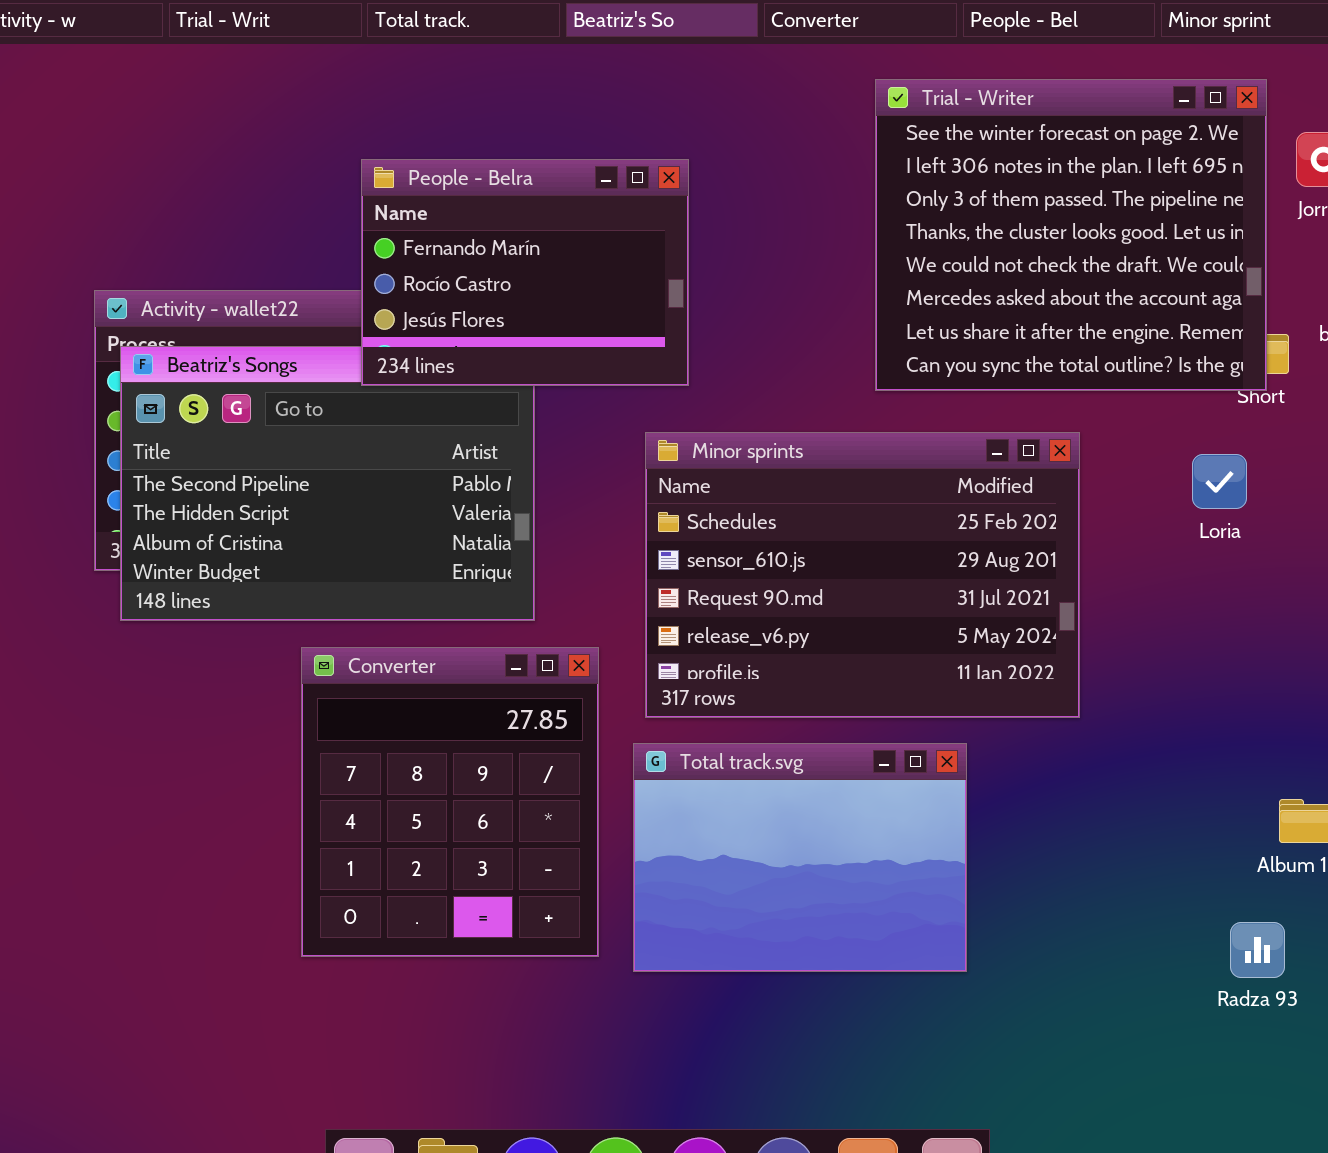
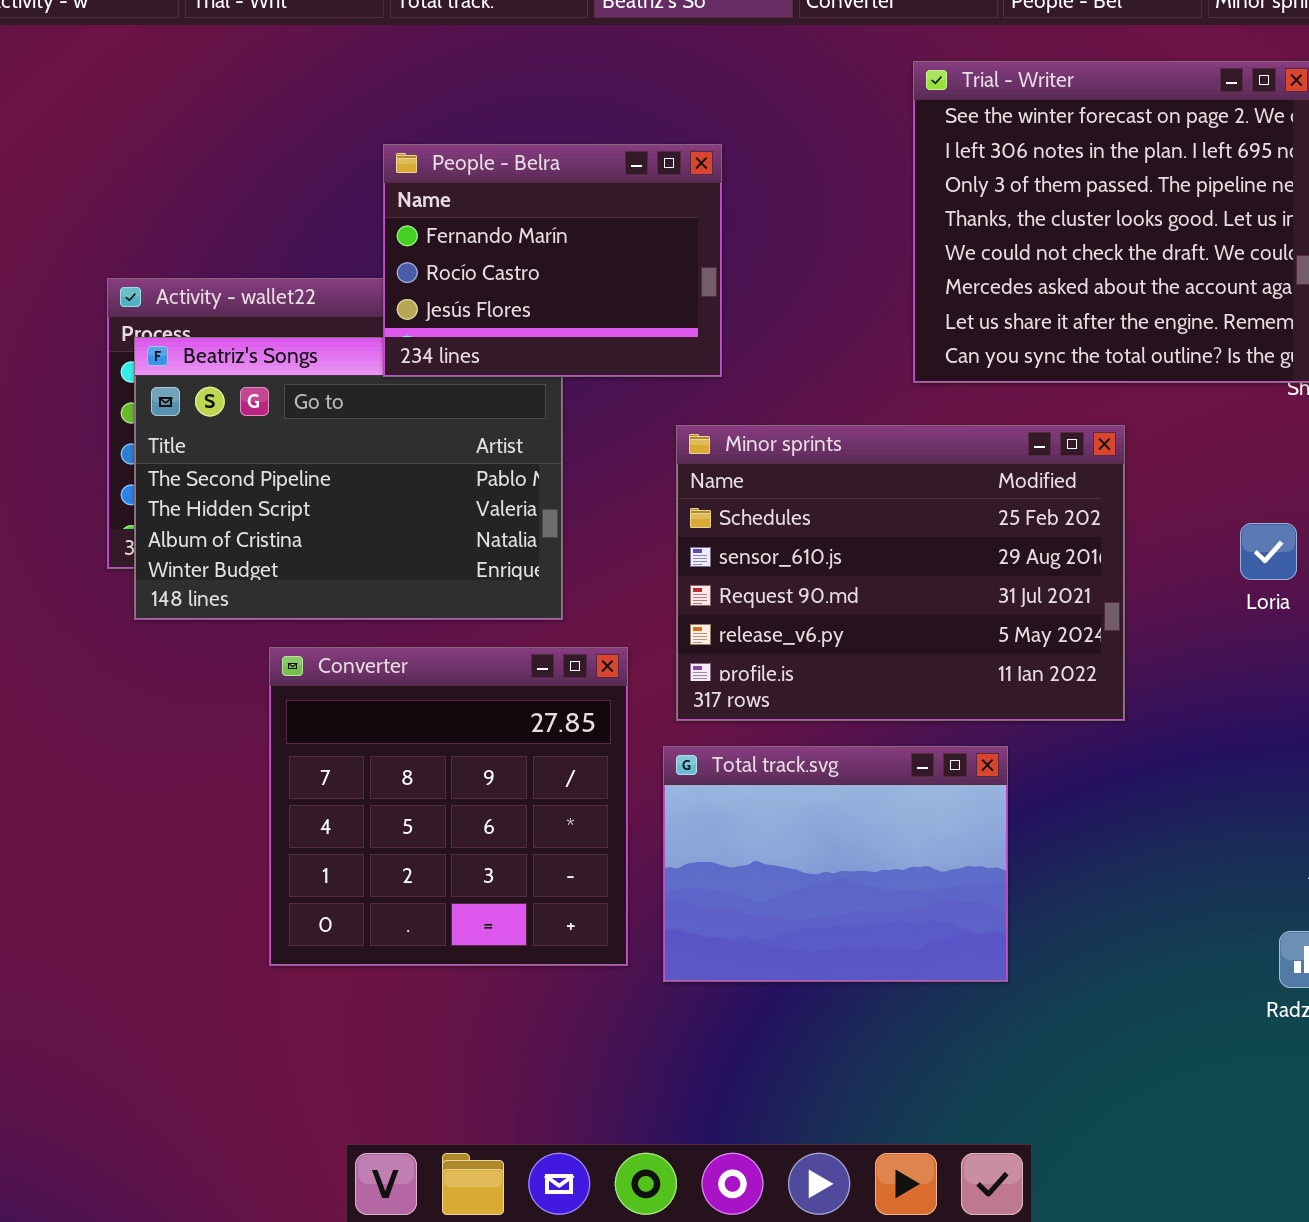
Loria: [1192,454,1247,509] -> [1240,523,1297,580], moved
Converter: [301,647,599,957] -> [269,647,628,966], resized

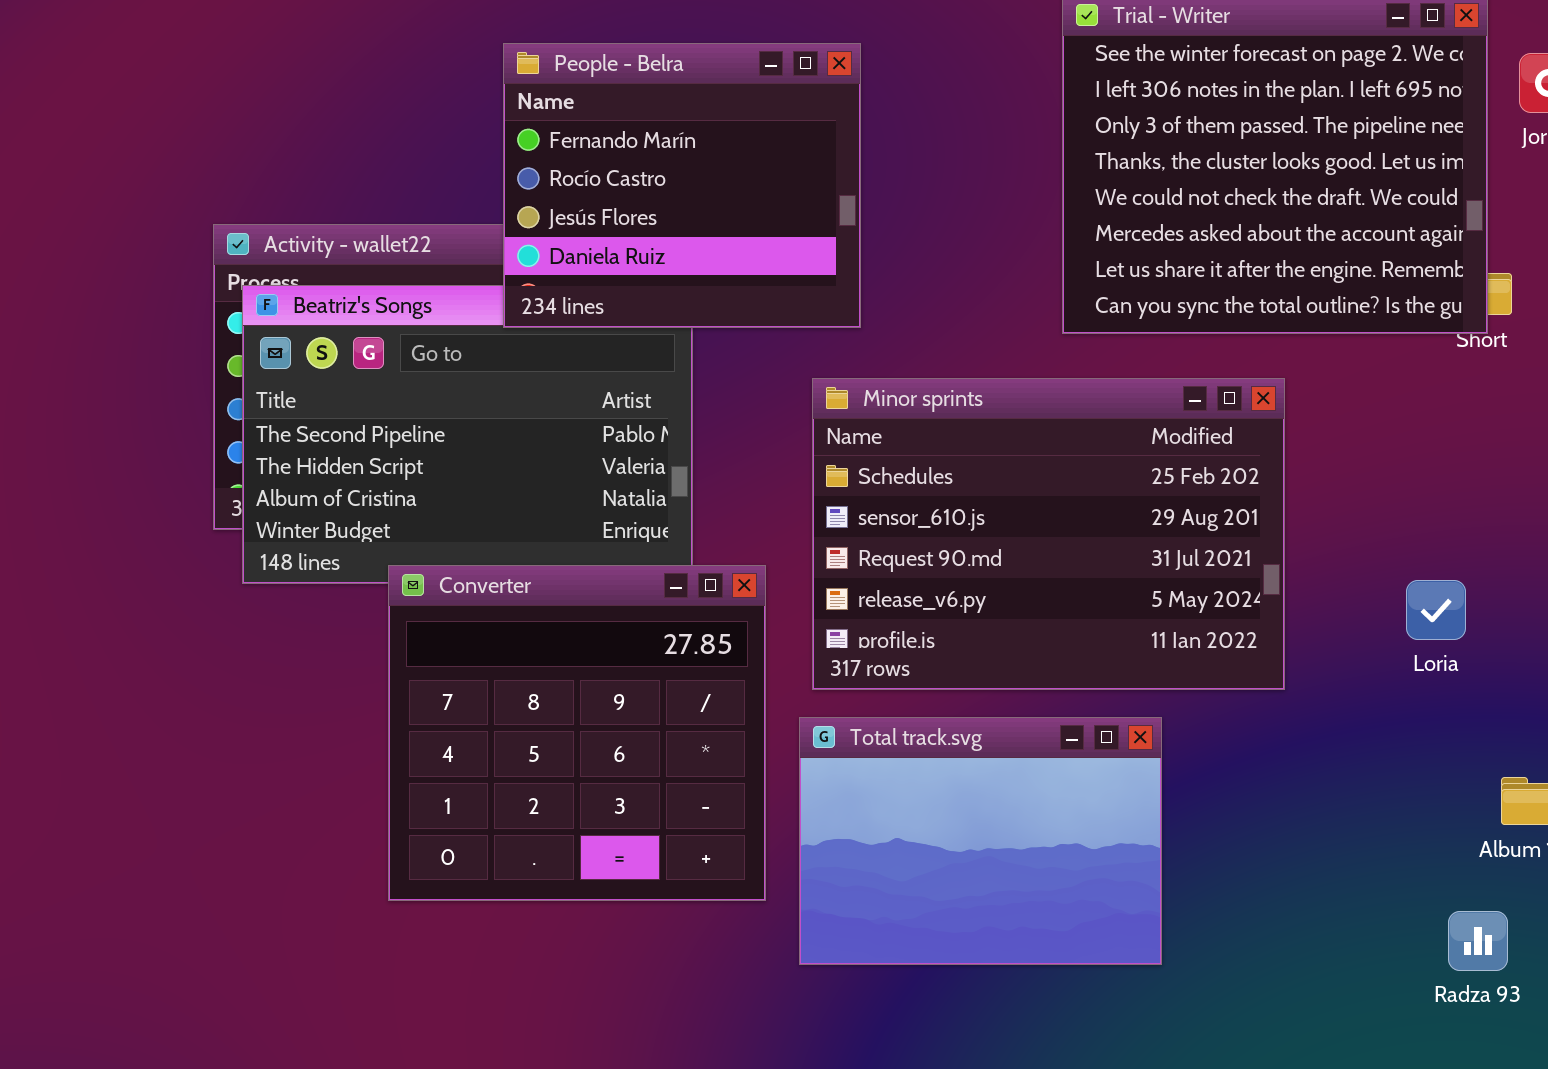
People - Belra: [383,144,722,377] -> [503,43,861,328], resized
Loria: [1240,523,1297,580] -> [1406,580,1466,640], moved
Converter: [269,647,628,966] -> [388,565,766,901], moved

